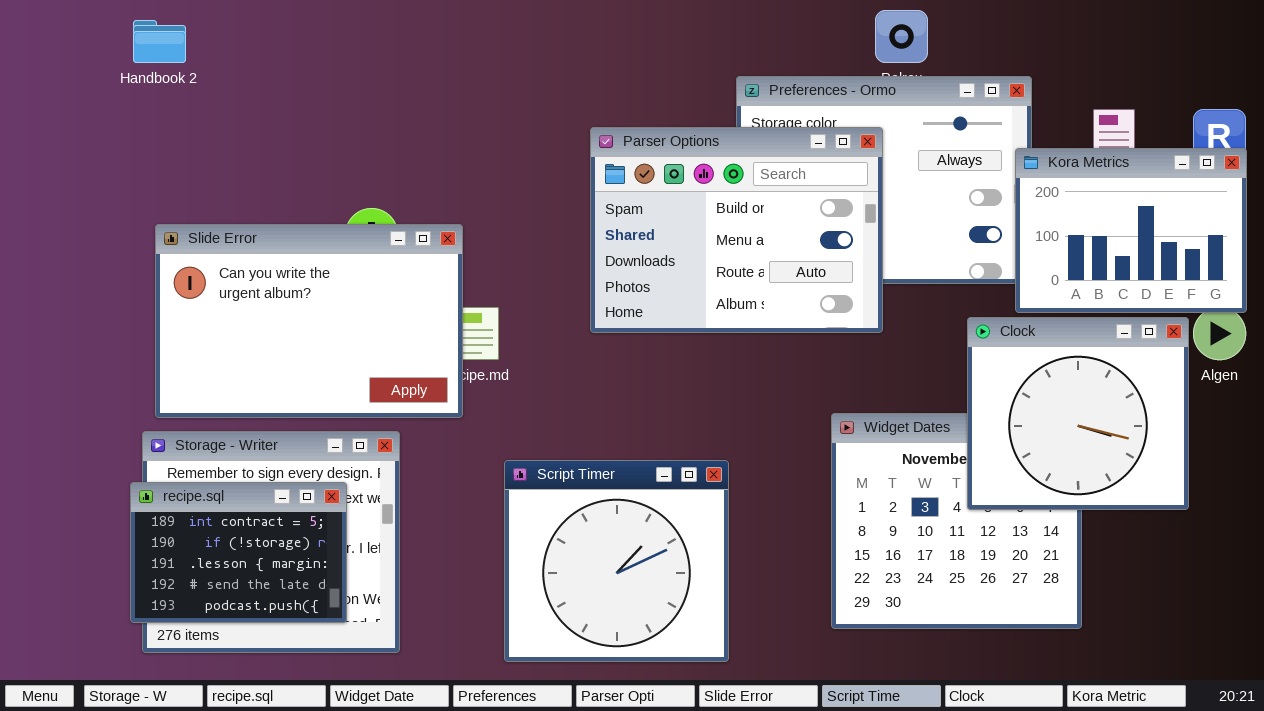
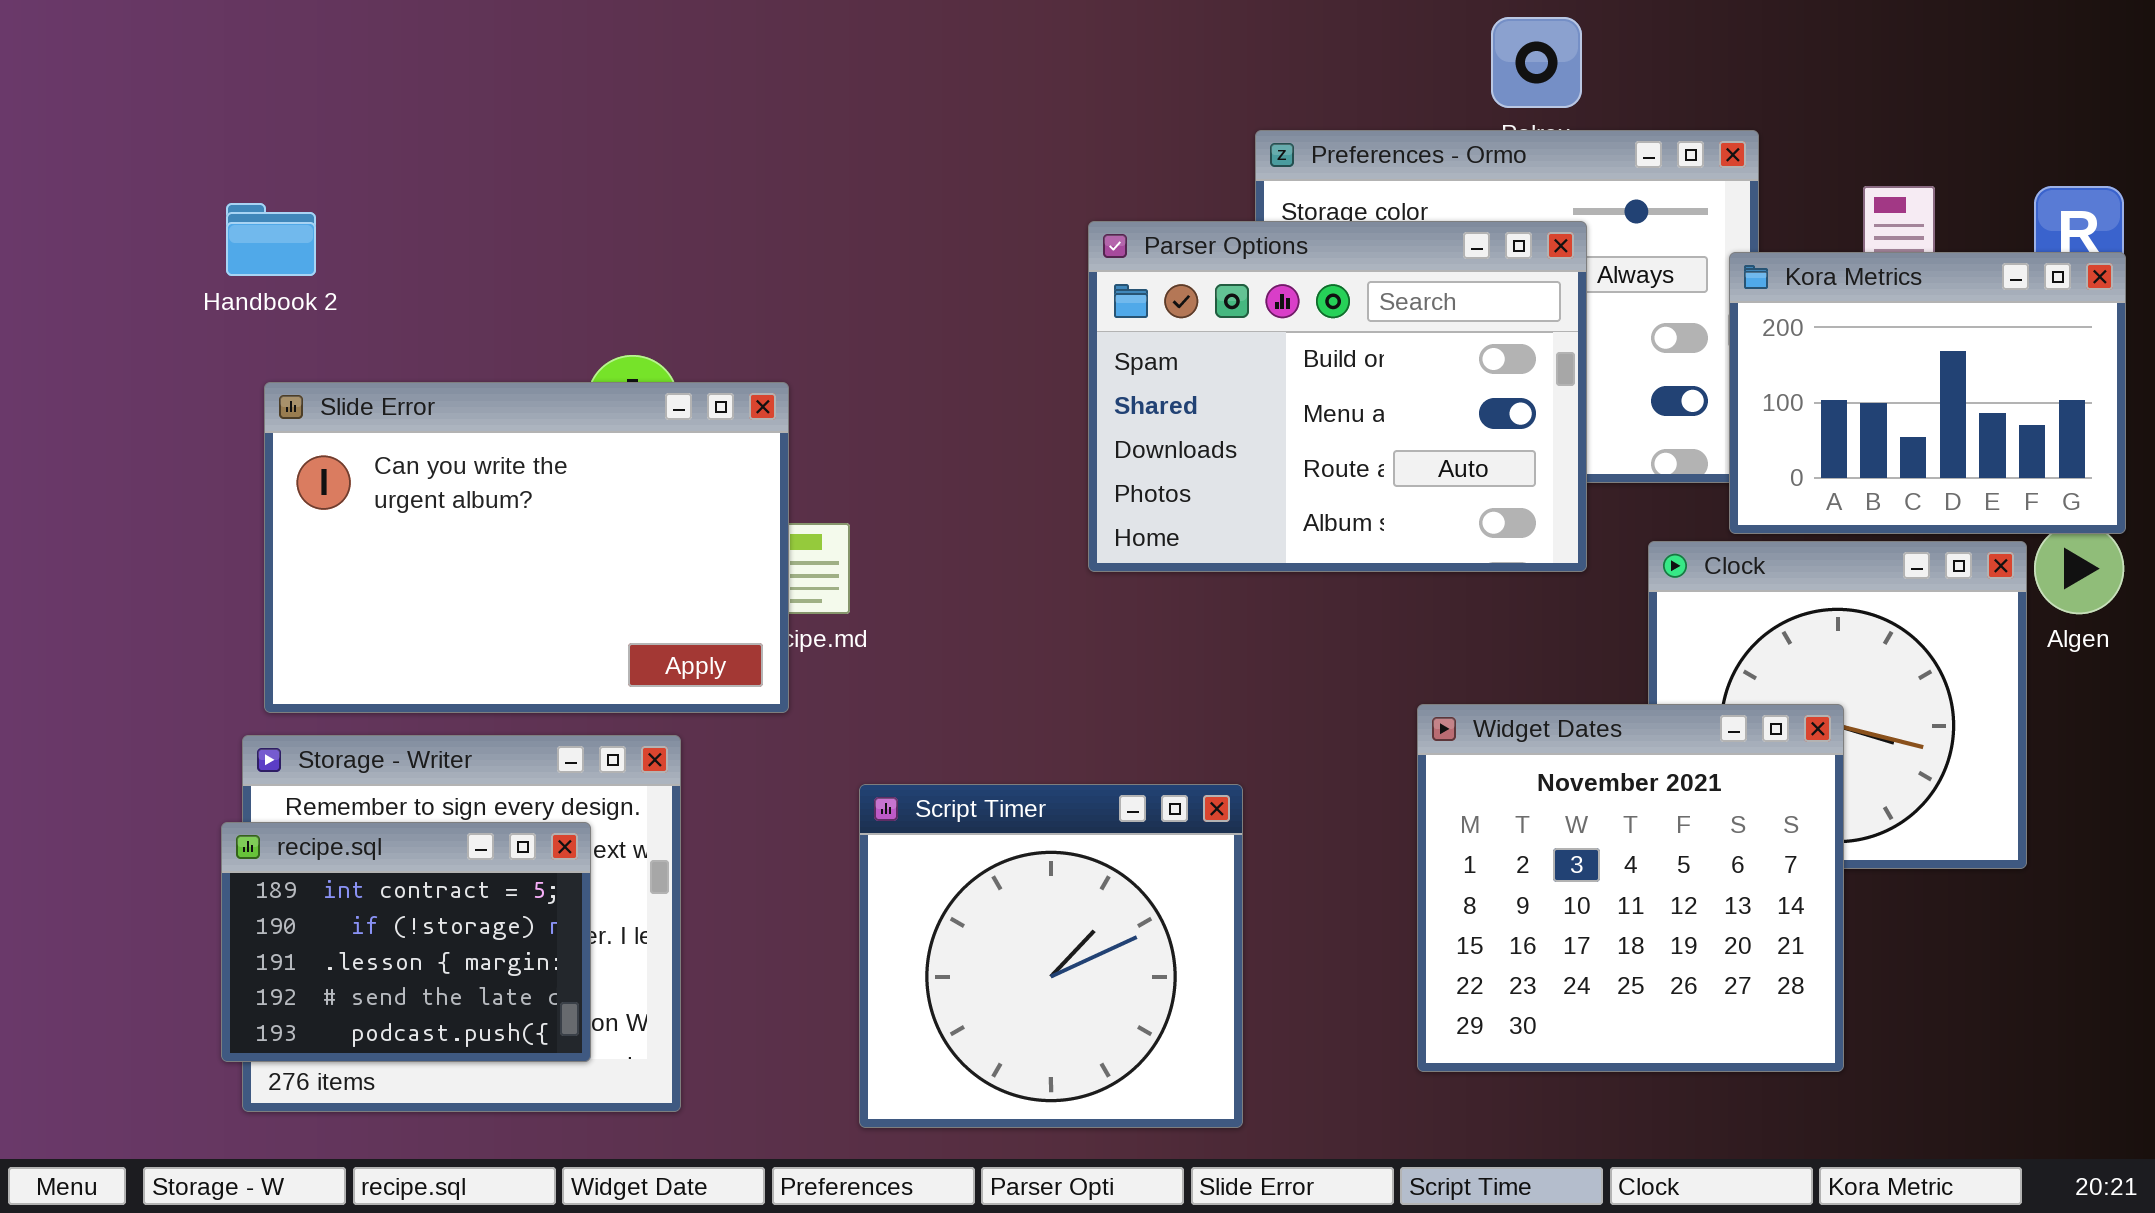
Handbook 2: [133,20,186,63] -> [226,203,316,276], moved
Parser Options: [590,127,883,333] -> [1088,221,1587,572], moved
Widget Dates: [831,413,1082,629] -> [1417,704,1844,1072], raised

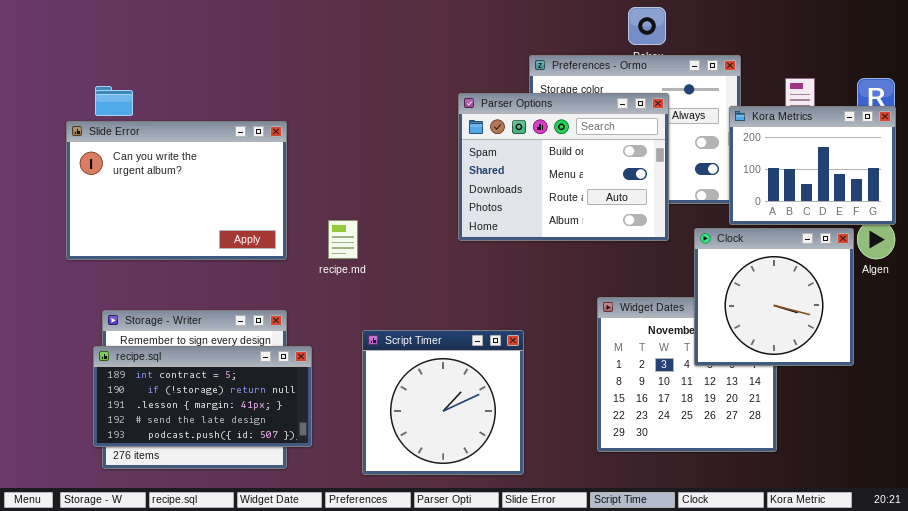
Slide Error: [264,382,789,713] -> [66,121,287,260], moved
Clock: [1648,541,2027,869] -> [694,228,854,366], raised
recipe.sql: [221,822,591,1062] -> [93,346,312,447], resized

